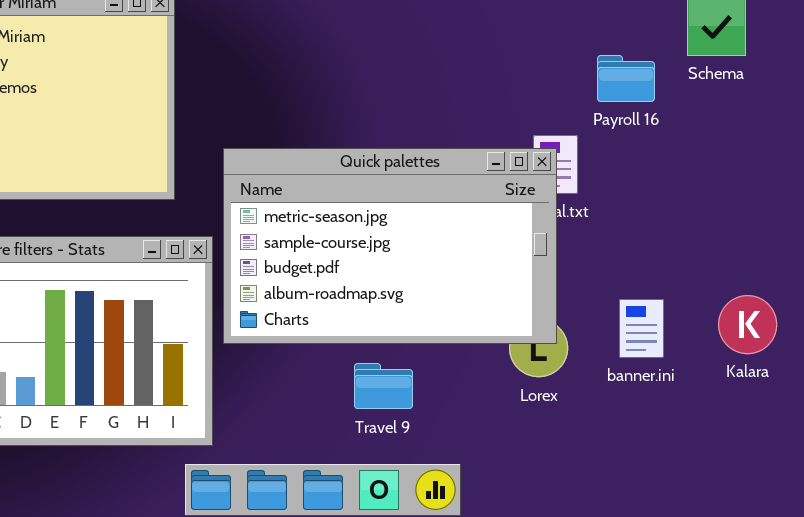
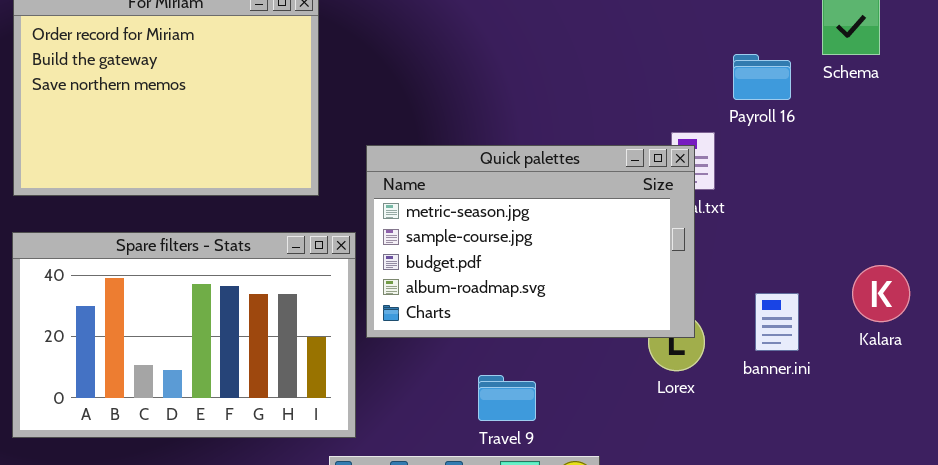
Kalara: [718,295,777,354] -> [852,265,910,322], moved
Travel 9: [354,363,413,409] -> [478,375,536,421], moved

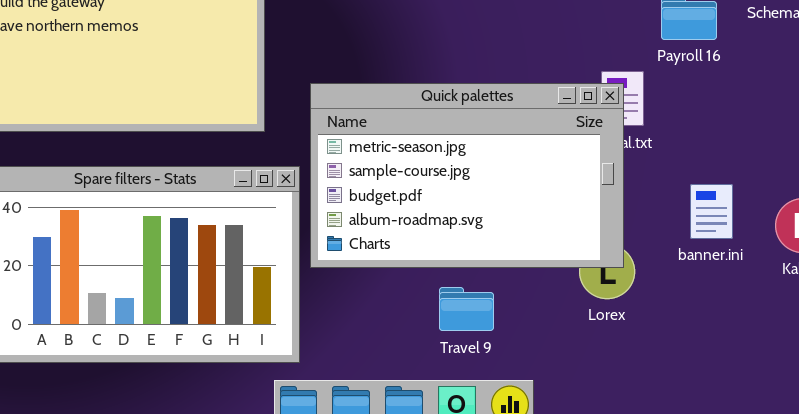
banner.ini: [755,293,799,351] -> [690,184,733,239], moved
Travel 9: [478,375,536,421] -> [439,287,494,331], moved

